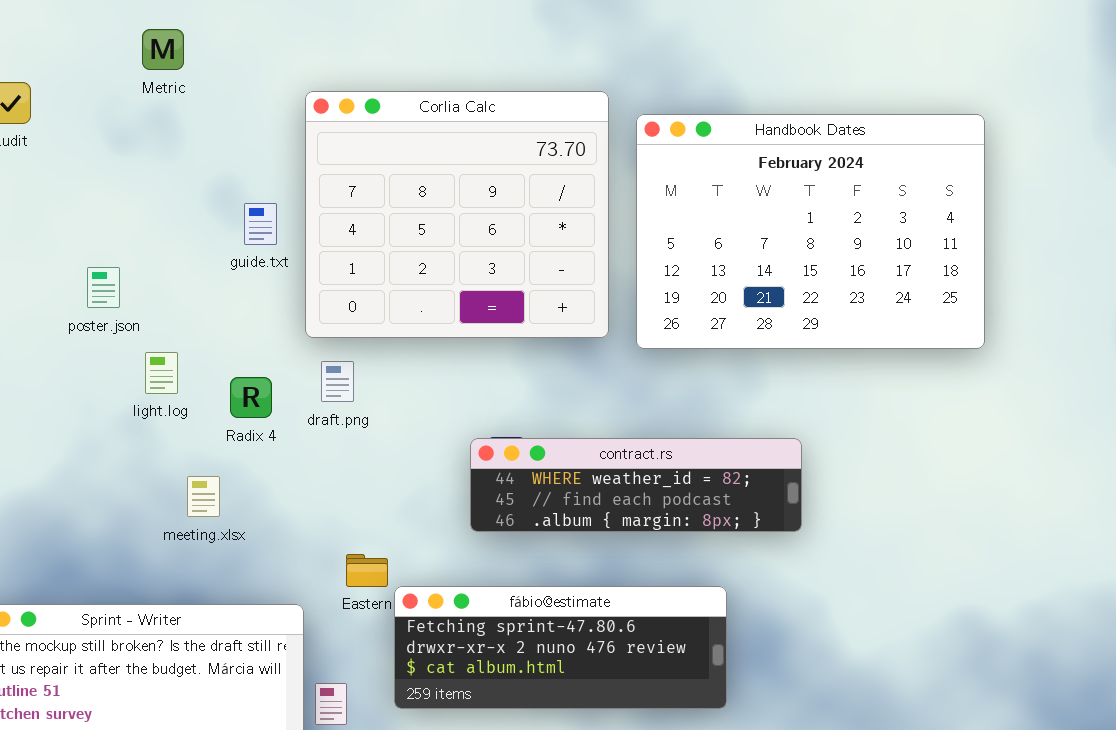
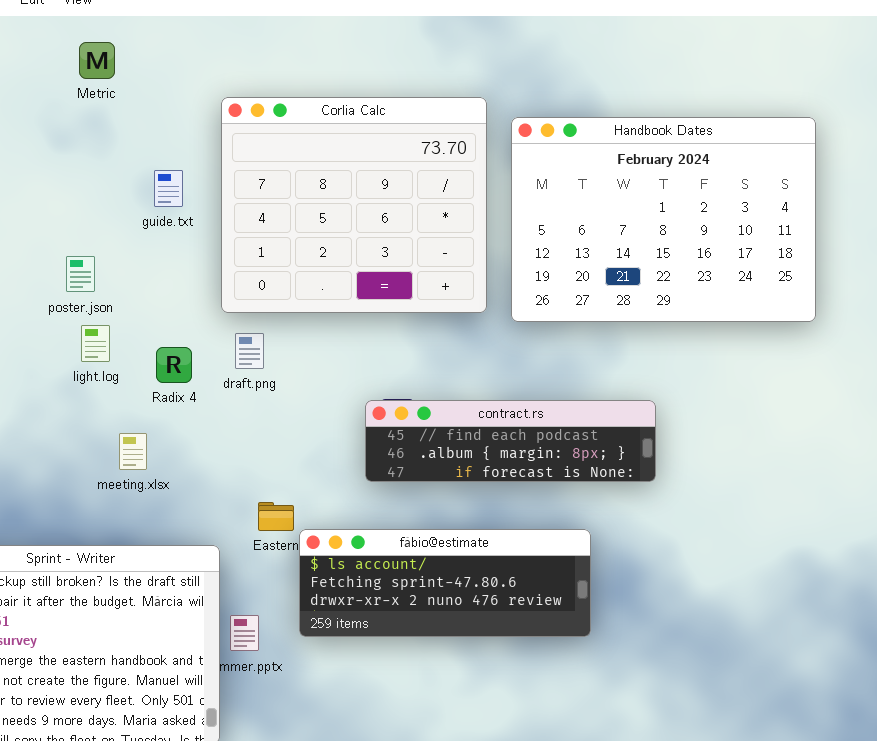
guide.txt: [244,203,277,245] -> [154,170,183,207], moved
poster.json: [87,267,120,308] -> [66,256,95,292], moved
contract.rs: [470,438,802,532] -> [365,400,656,482], scrolled down 1 row
fábio@estimate: [394,586,727,709] -> [299,529,591,637], scrolled up 1 row

